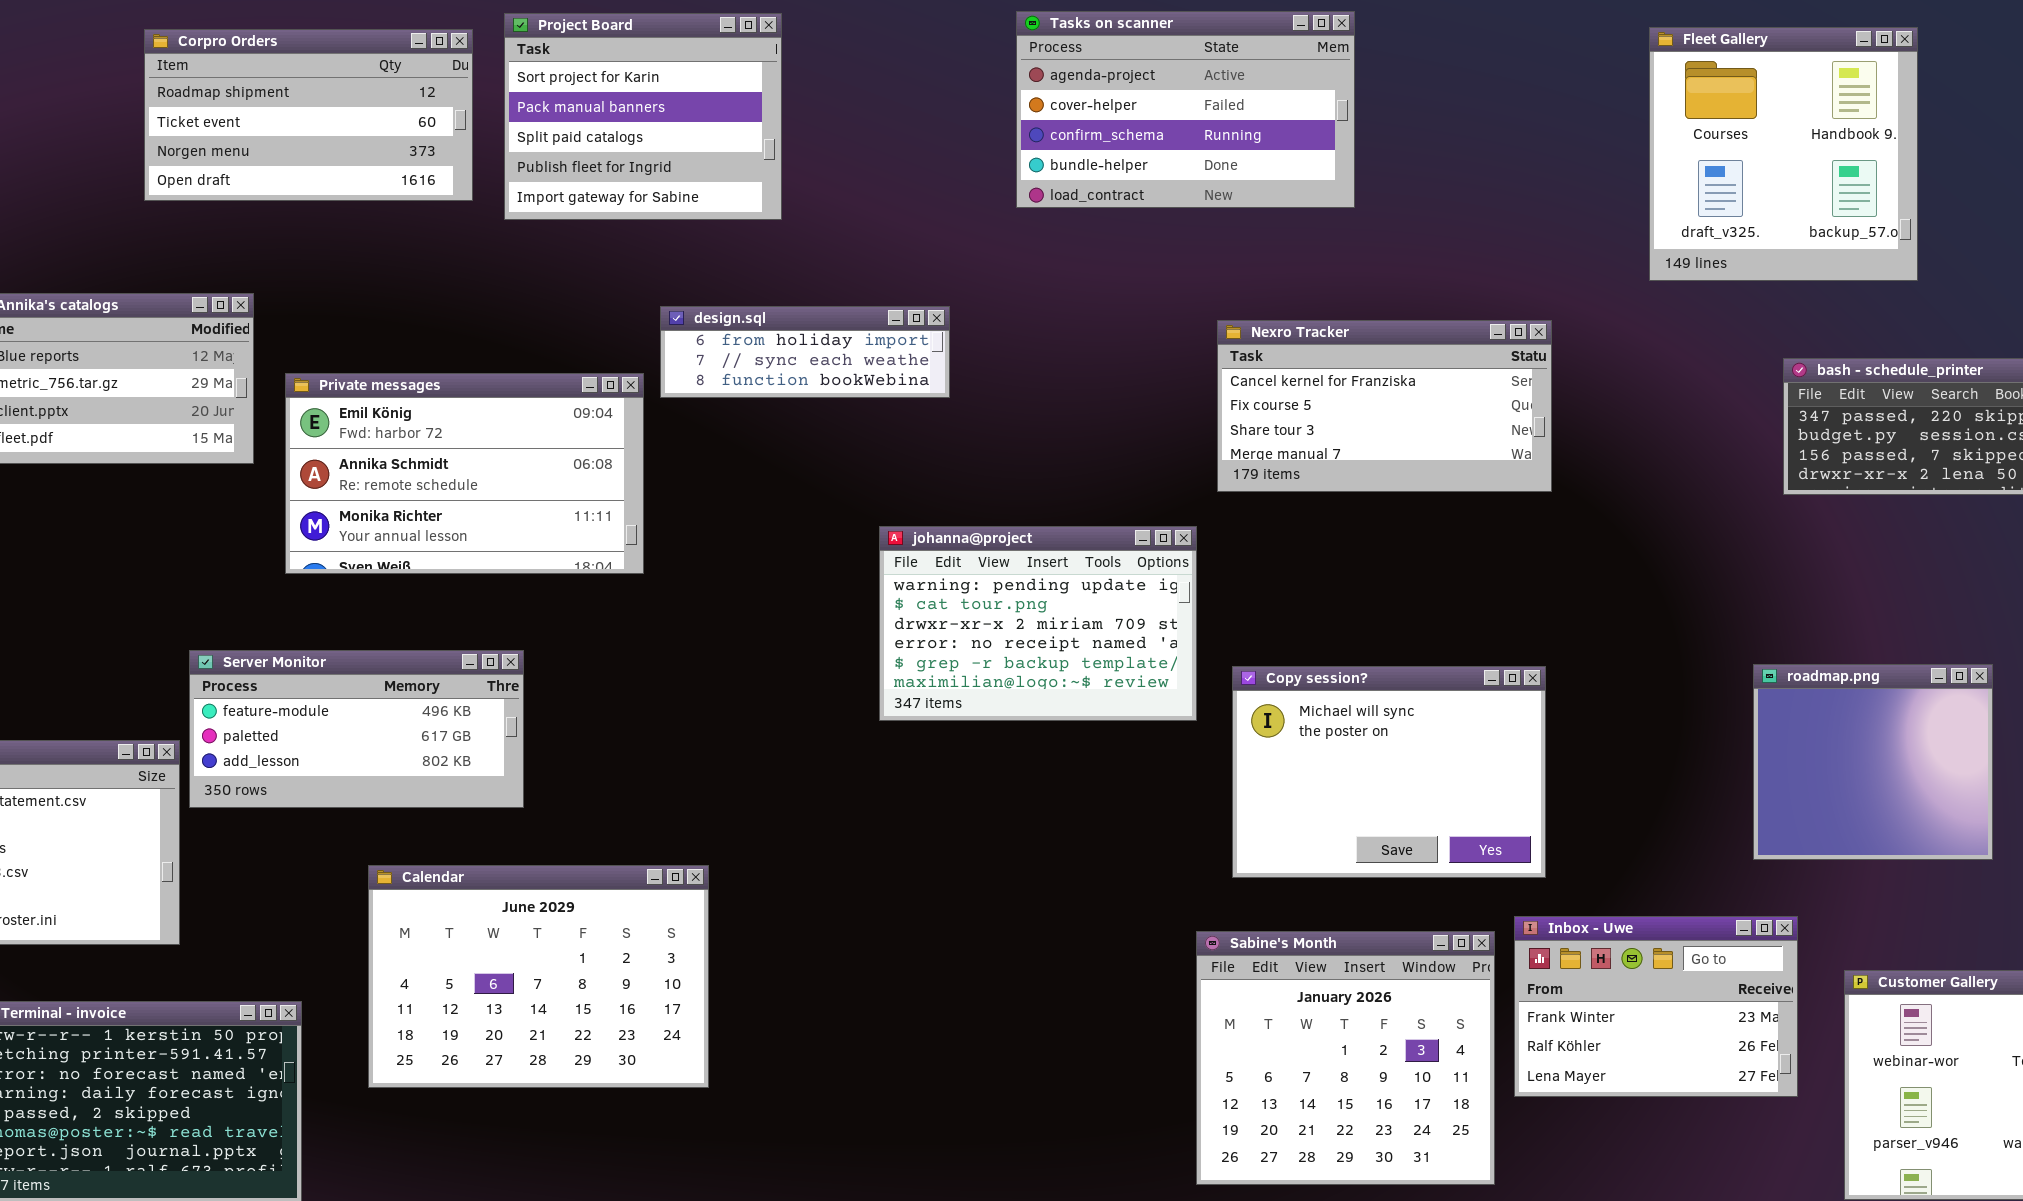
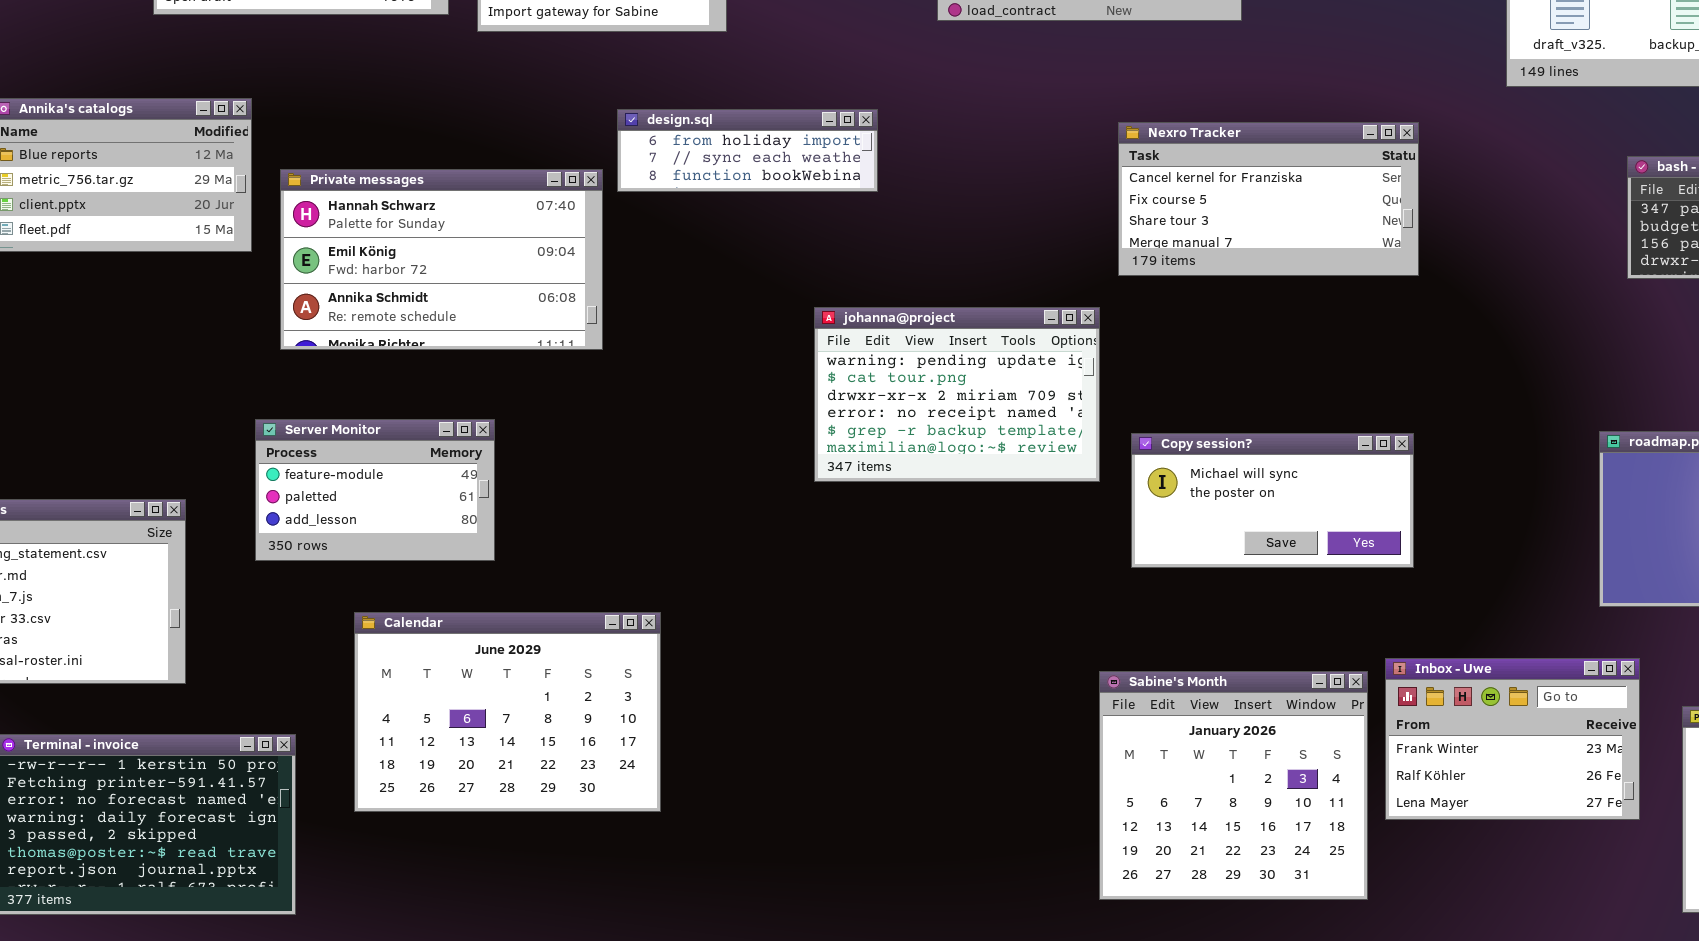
Private messages: [285,373,644,574] -> [280,169,603,350], scrolled up 1 row
Server Monitor: [189,650,524,808] -> [255,419,495,561], resized
Copy session?: [1232,666,1546,878] -> [1131,433,1414,568], resized

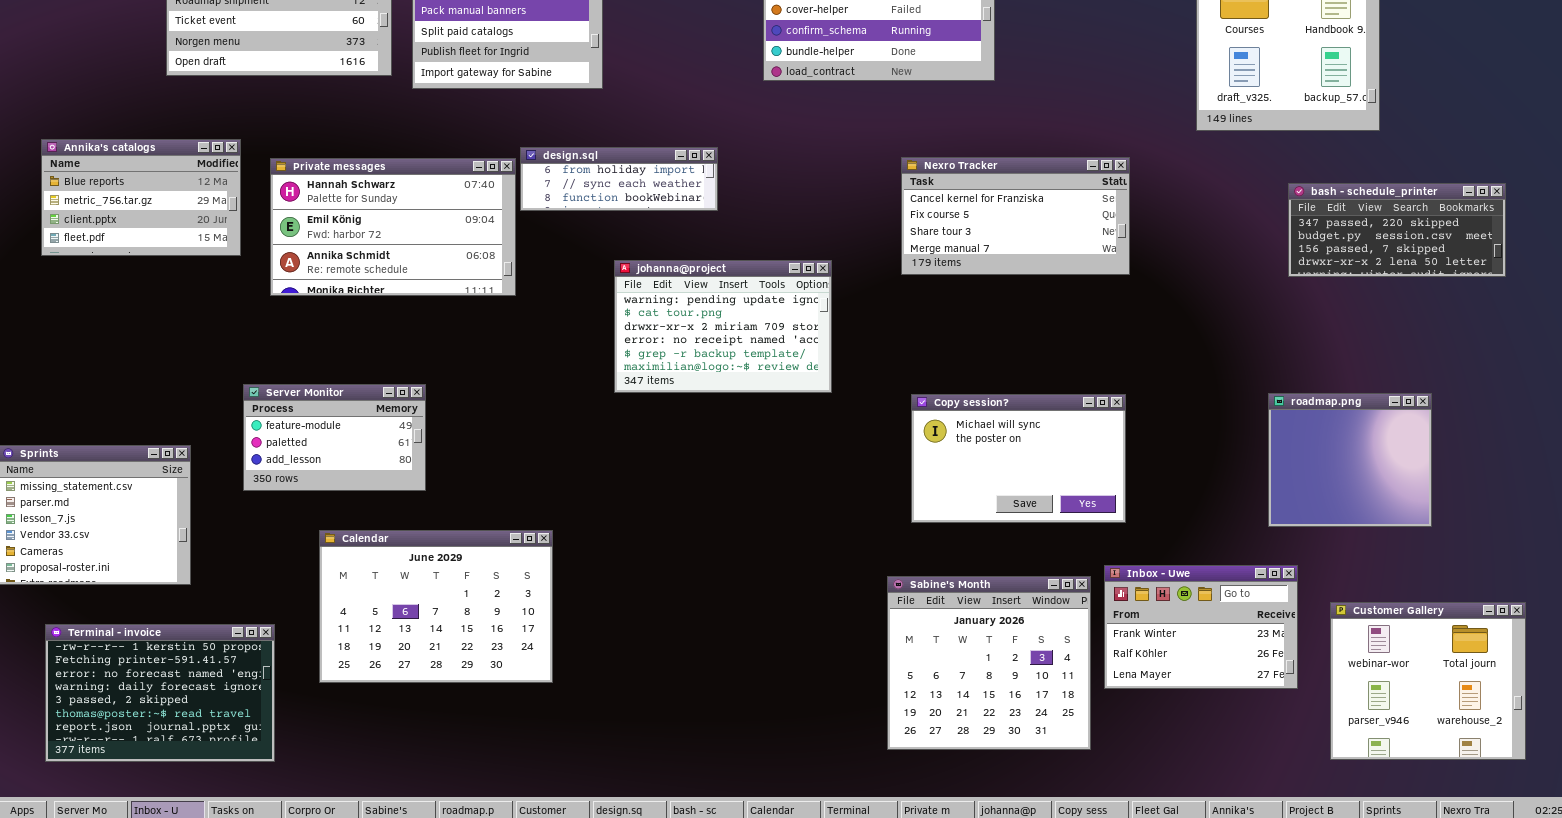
Private messages: [280,169,603,350] -> [270,158,516,296], moved
johanna@project: [814,307,1100,482] -> [614,260,832,393], moved
Copy session?: [1131,433,1414,568] -> [911,394,1126,523], resized

